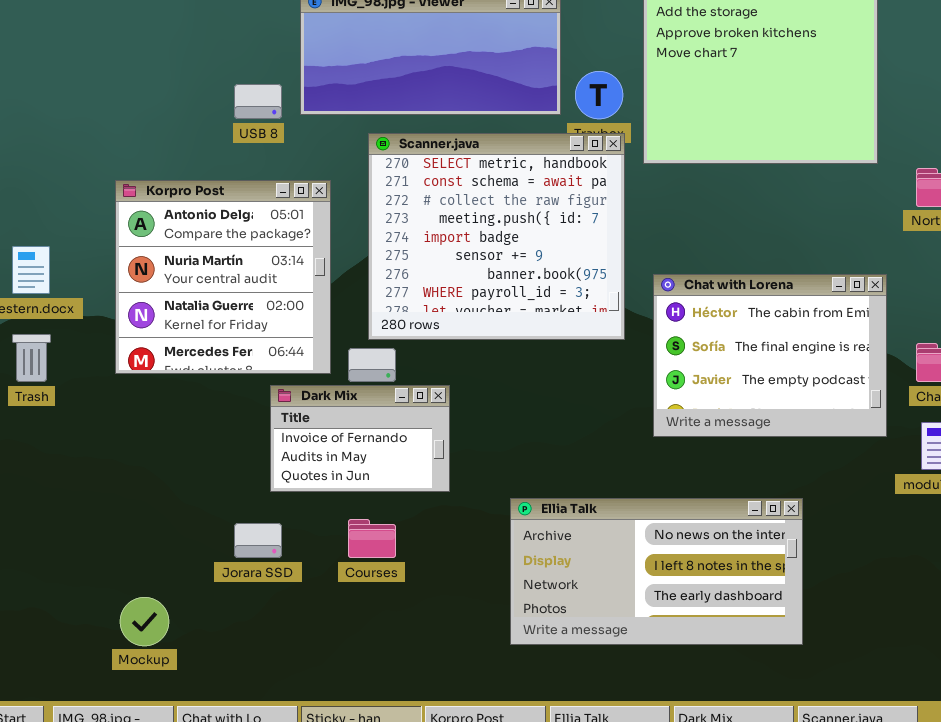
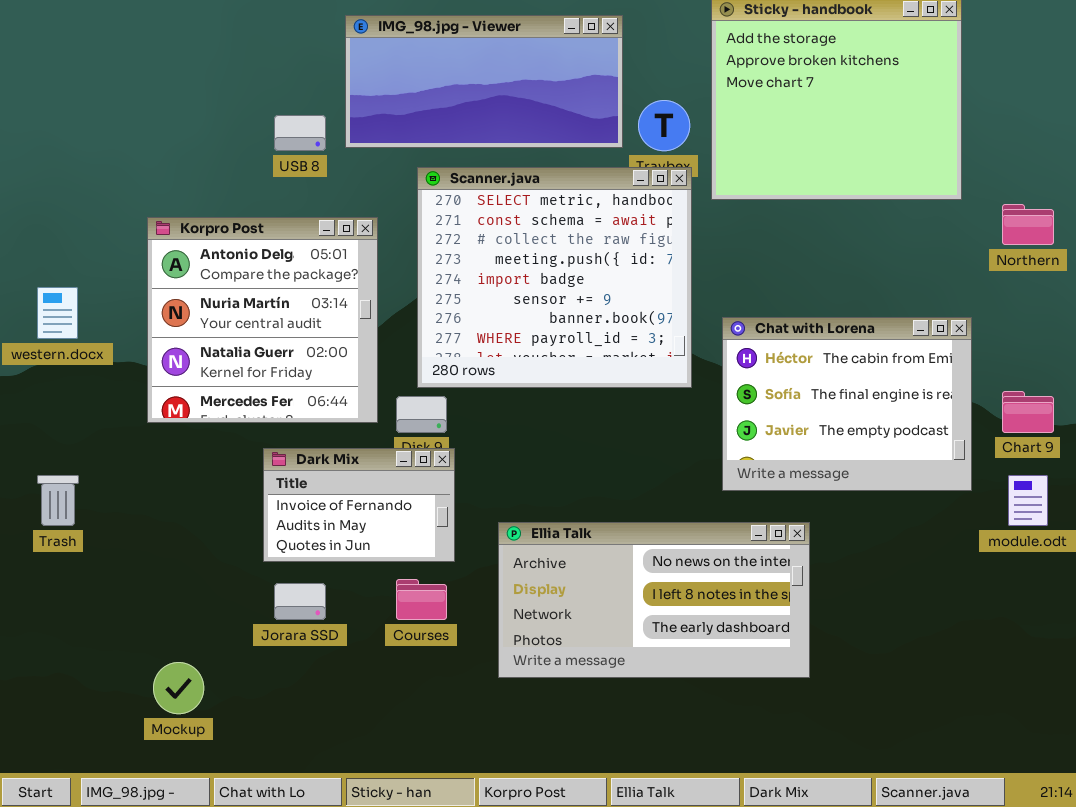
Trash: [12,334,51,382] -> [37,475,79,526], moved
Dark Mix: [270,385,450,492] -> [263,448,455,562], moved
Ellia Talk: [510,498,803,645] -> [498,522,810,678], moved

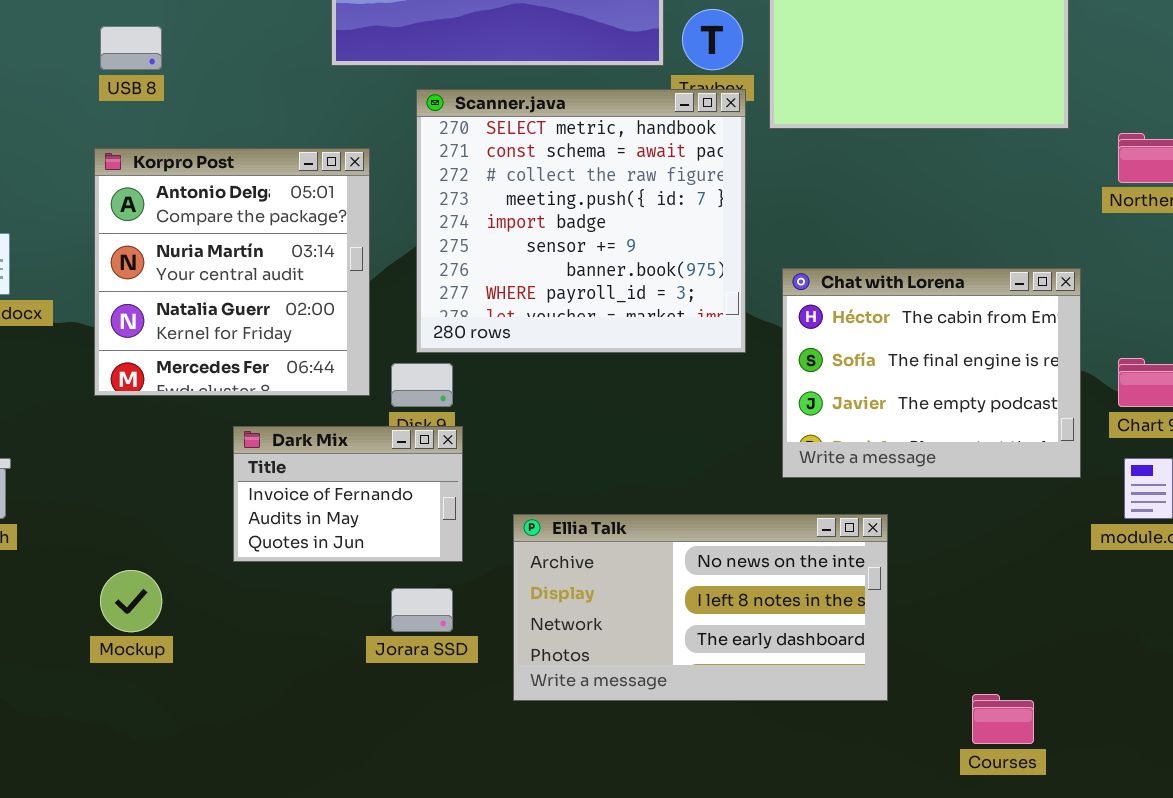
USB 8: [274,115,326,151] -> [100,26,162,70], moved
Courses: [396,579,447,620] -> [972,694,1034,744], moved
Jorara SSD: [274,583,326,620] -> [391,588,453,632], moved
Mockup: [153,662,204,714] -> [100,570,162,632], moved

